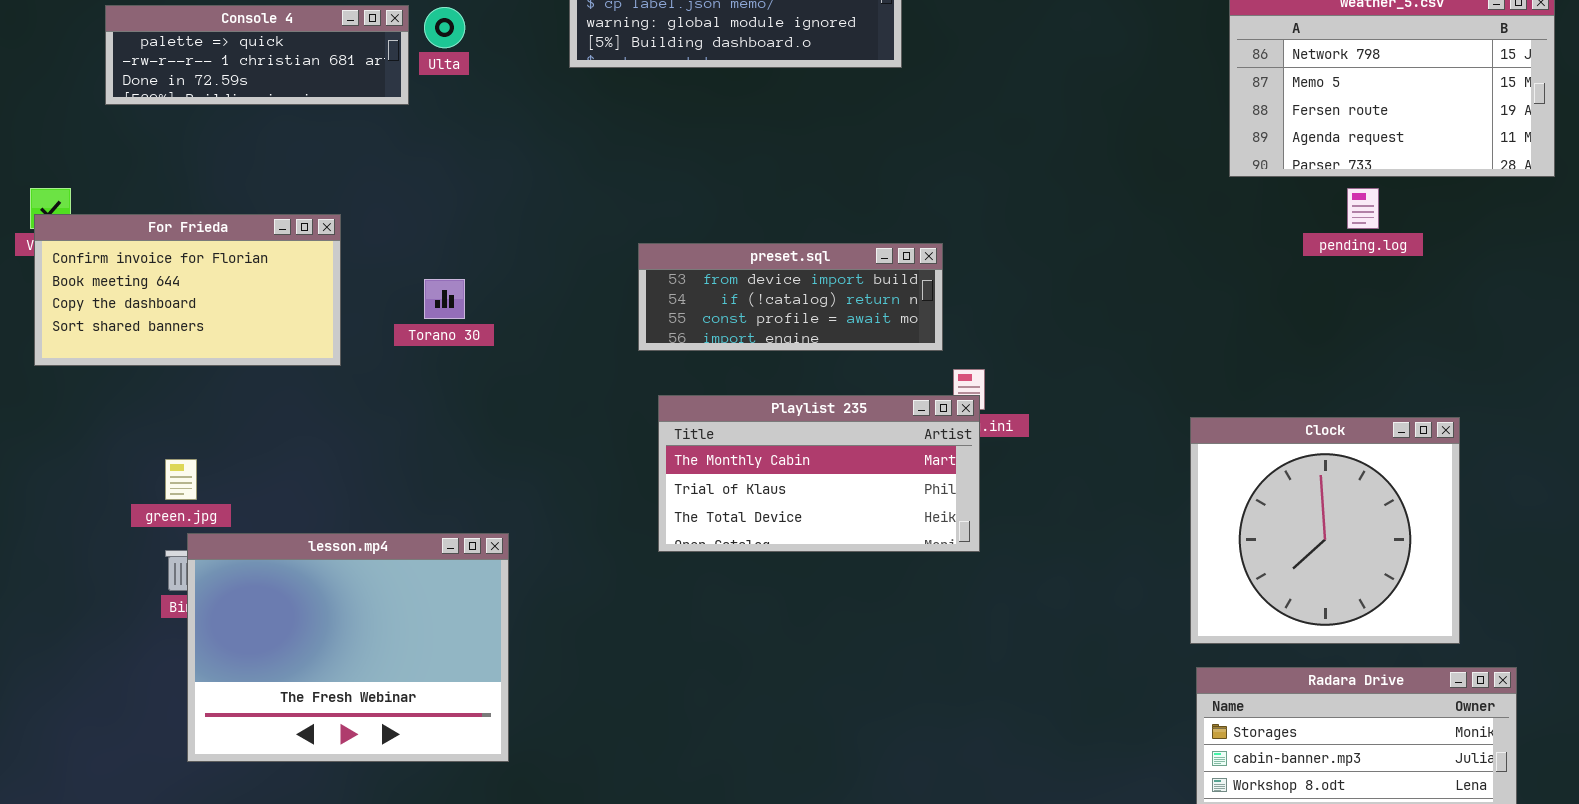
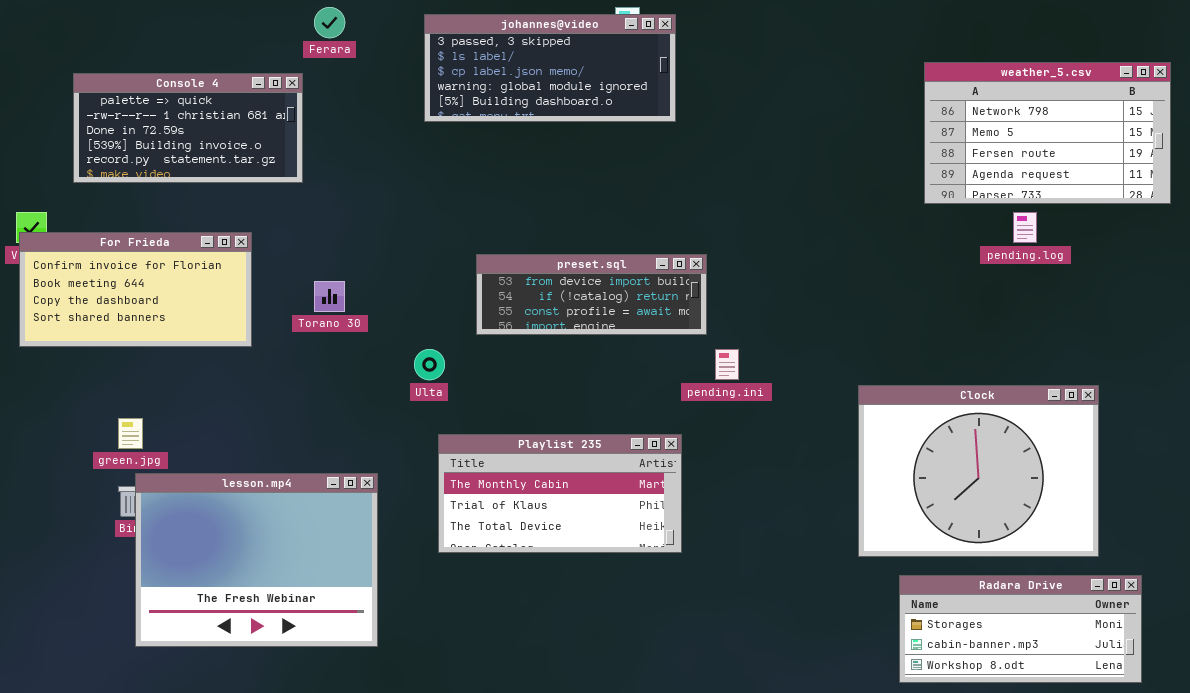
Console 4: [105,5,409,105] -> [73,73,303,183], resized
Ulta: [424,7,465,48] -> [414,349,445,380], moved
Playlist 235: [658,395,980,552] -> [438,434,682,553], moved
Clock: [1190,417,1460,644] -> [858,385,1099,557], resized

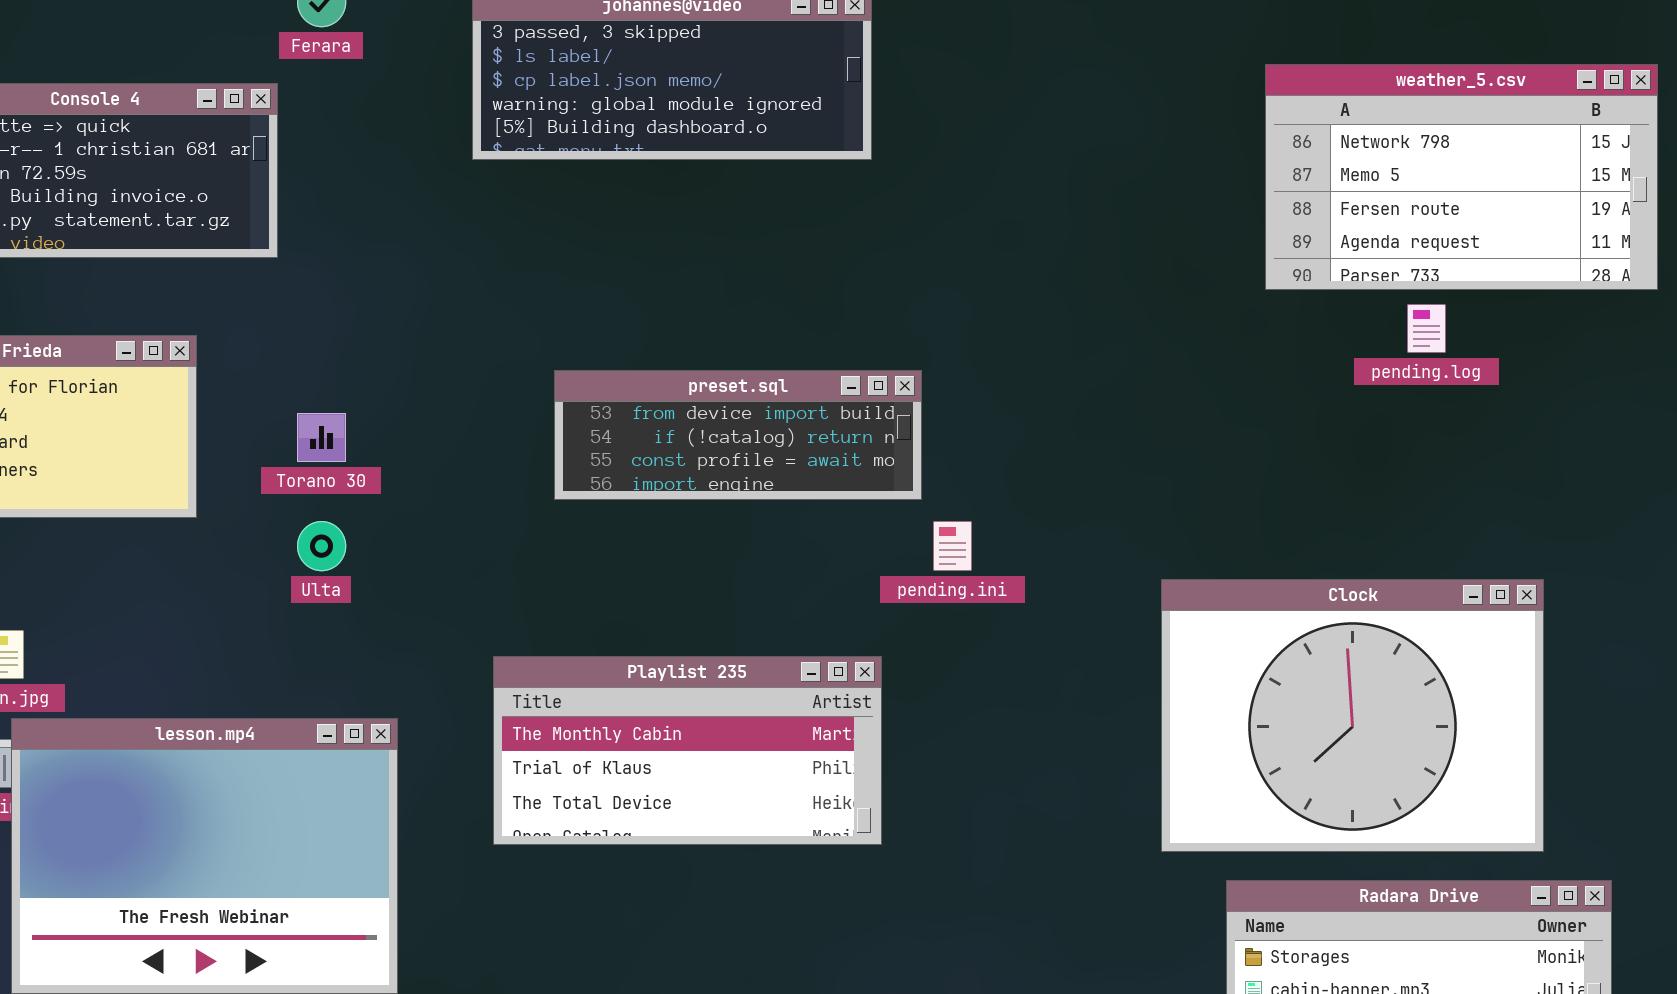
Ulta: [414,349,445,380] -> [297,521,346,571], moved

